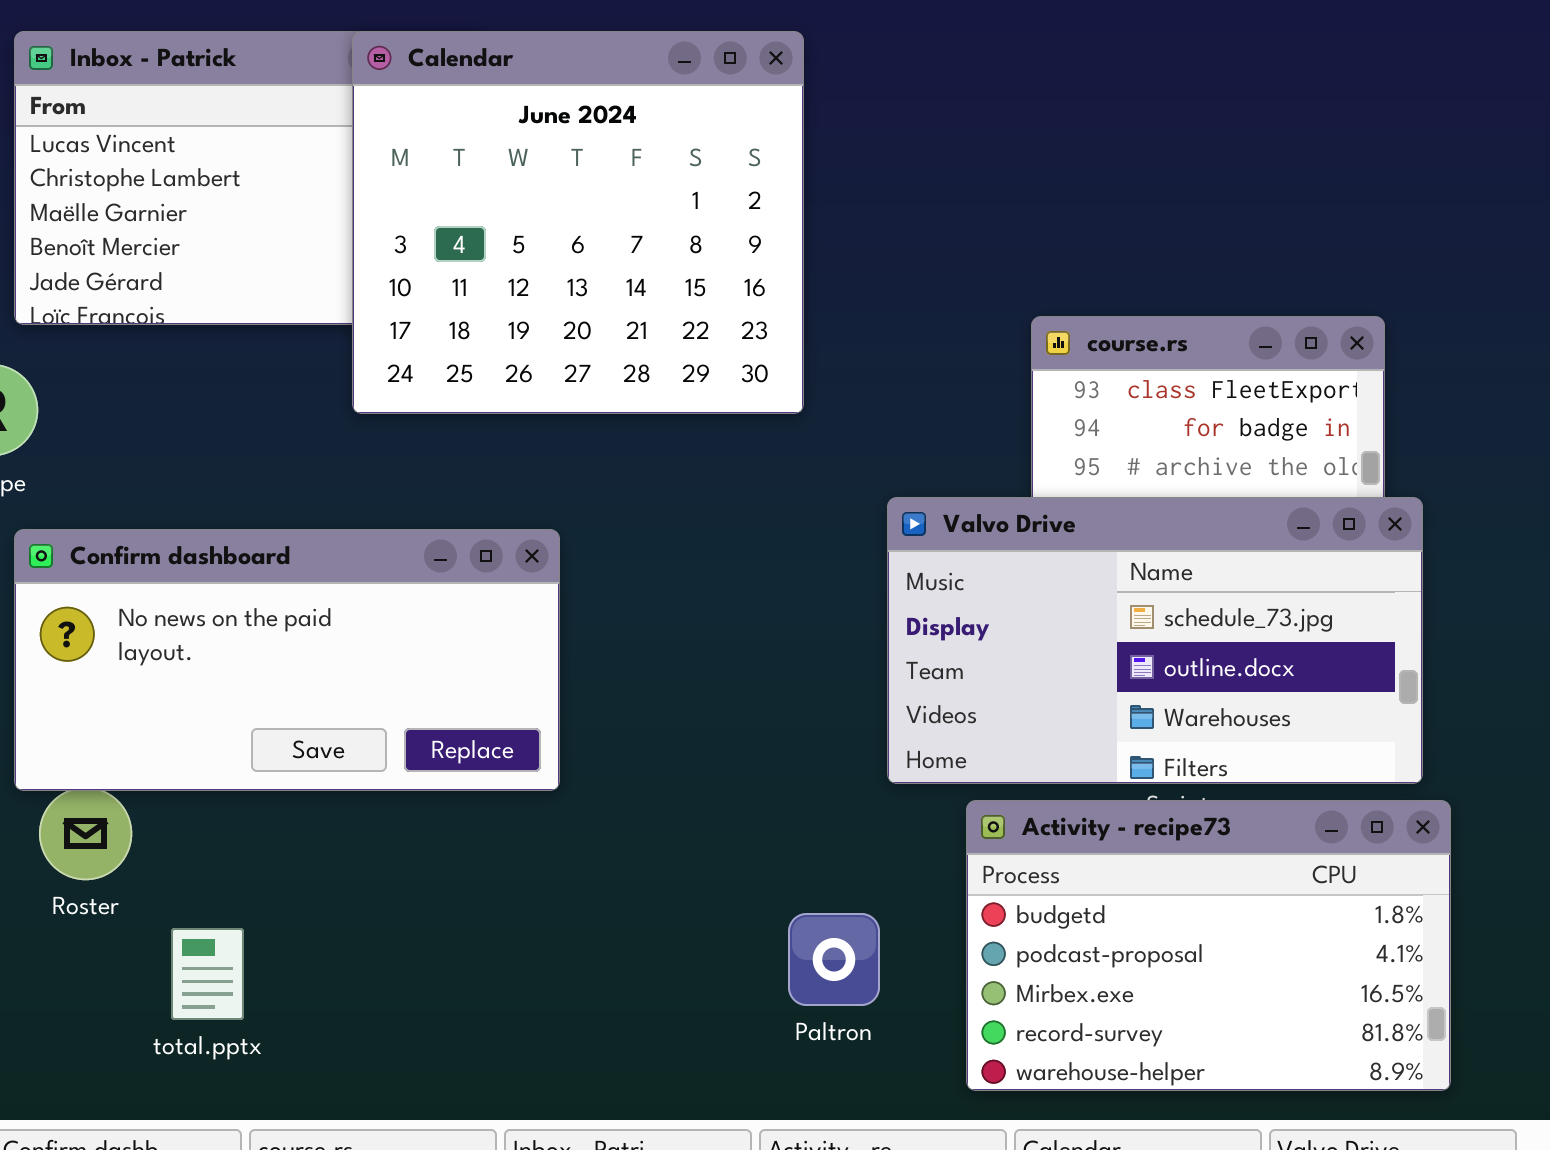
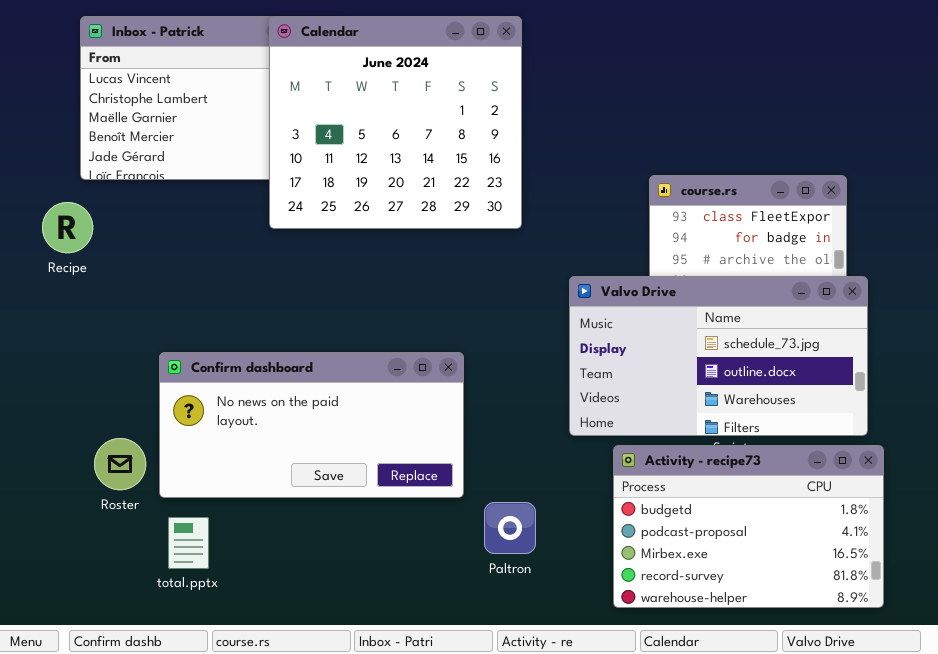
Confirm dashboard: [14,529,560,791] -> [159,352,464,498], moved
Paltron: [788,913,880,1006] -> [484,502,536,554], moved

